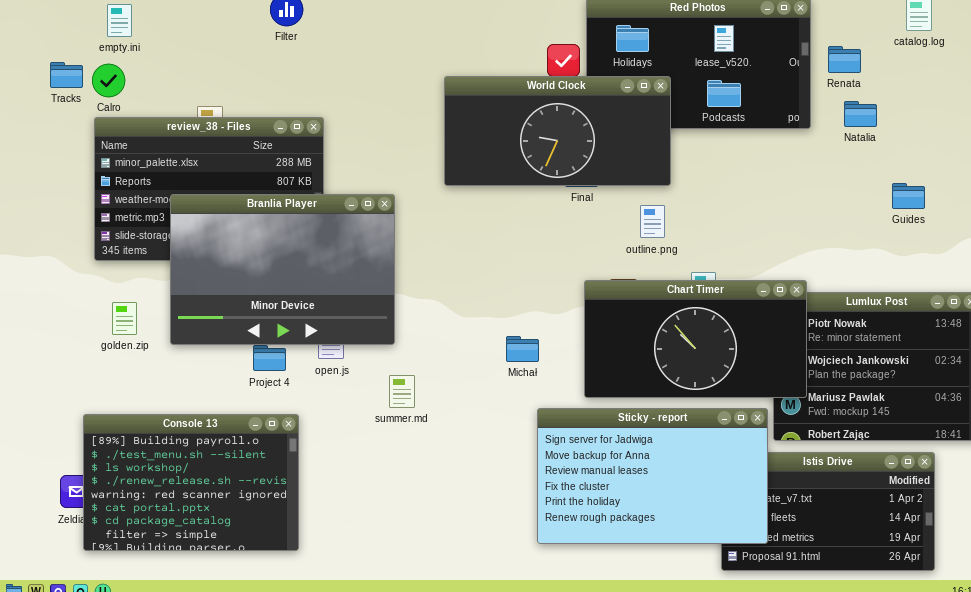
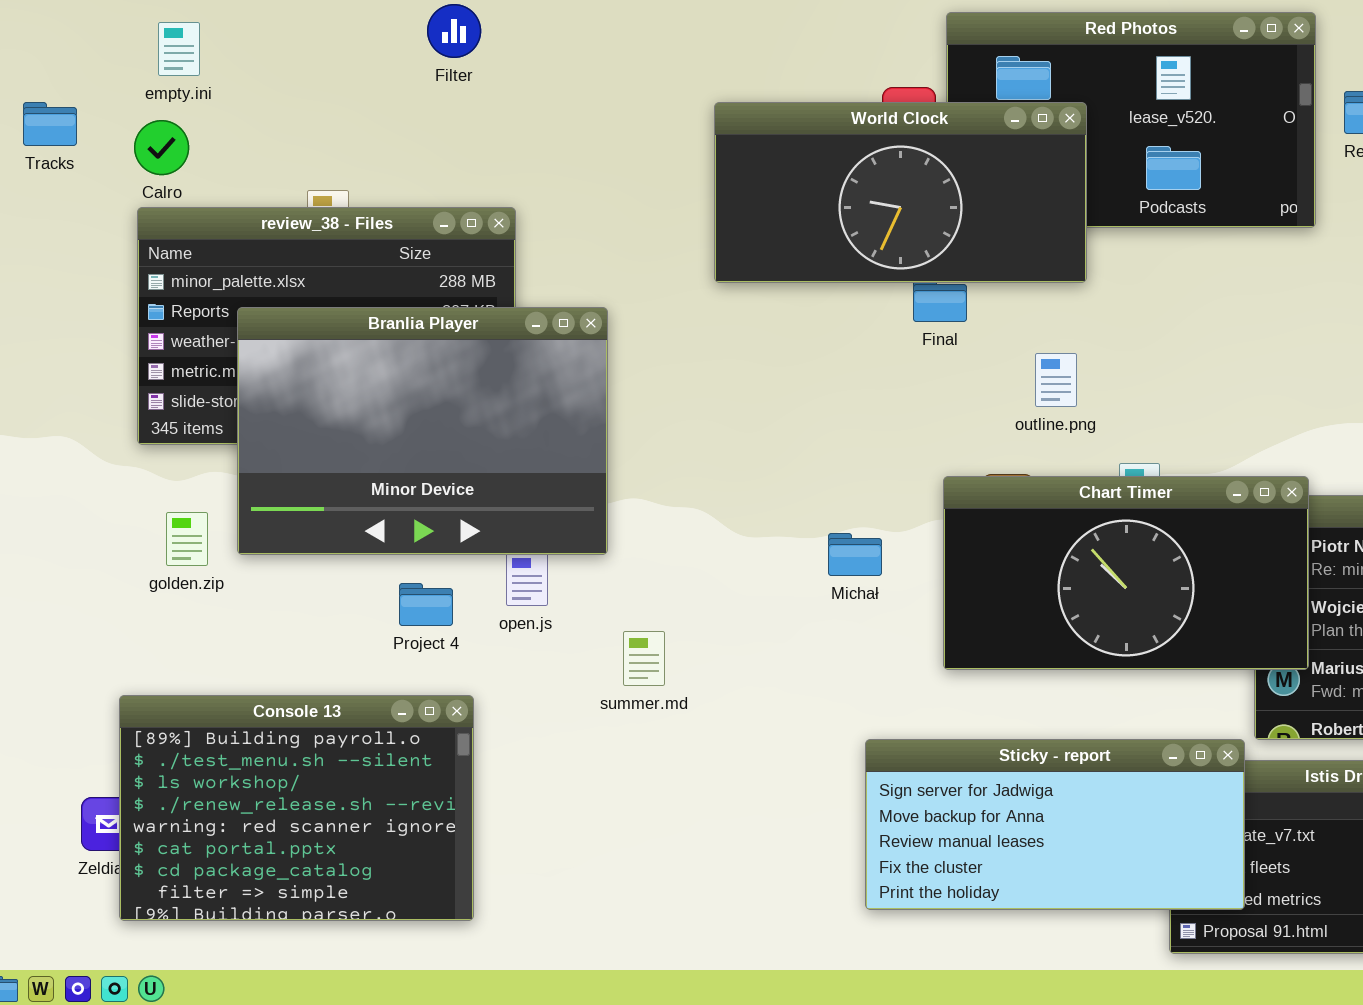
Tracks: [50,62,83,88] -> [23,102,77,146], moved
World Clock: [444,76,671,186] -> [714,102,1087,283], moved
Branlia Player: [170,194,395,345] -> [237,307,608,555], moved
Michał: [506,336,539,362] -> [828,533,882,576], moved
Sticky - report: [537,408,768,544] -> [865,739,1245,910], resized

